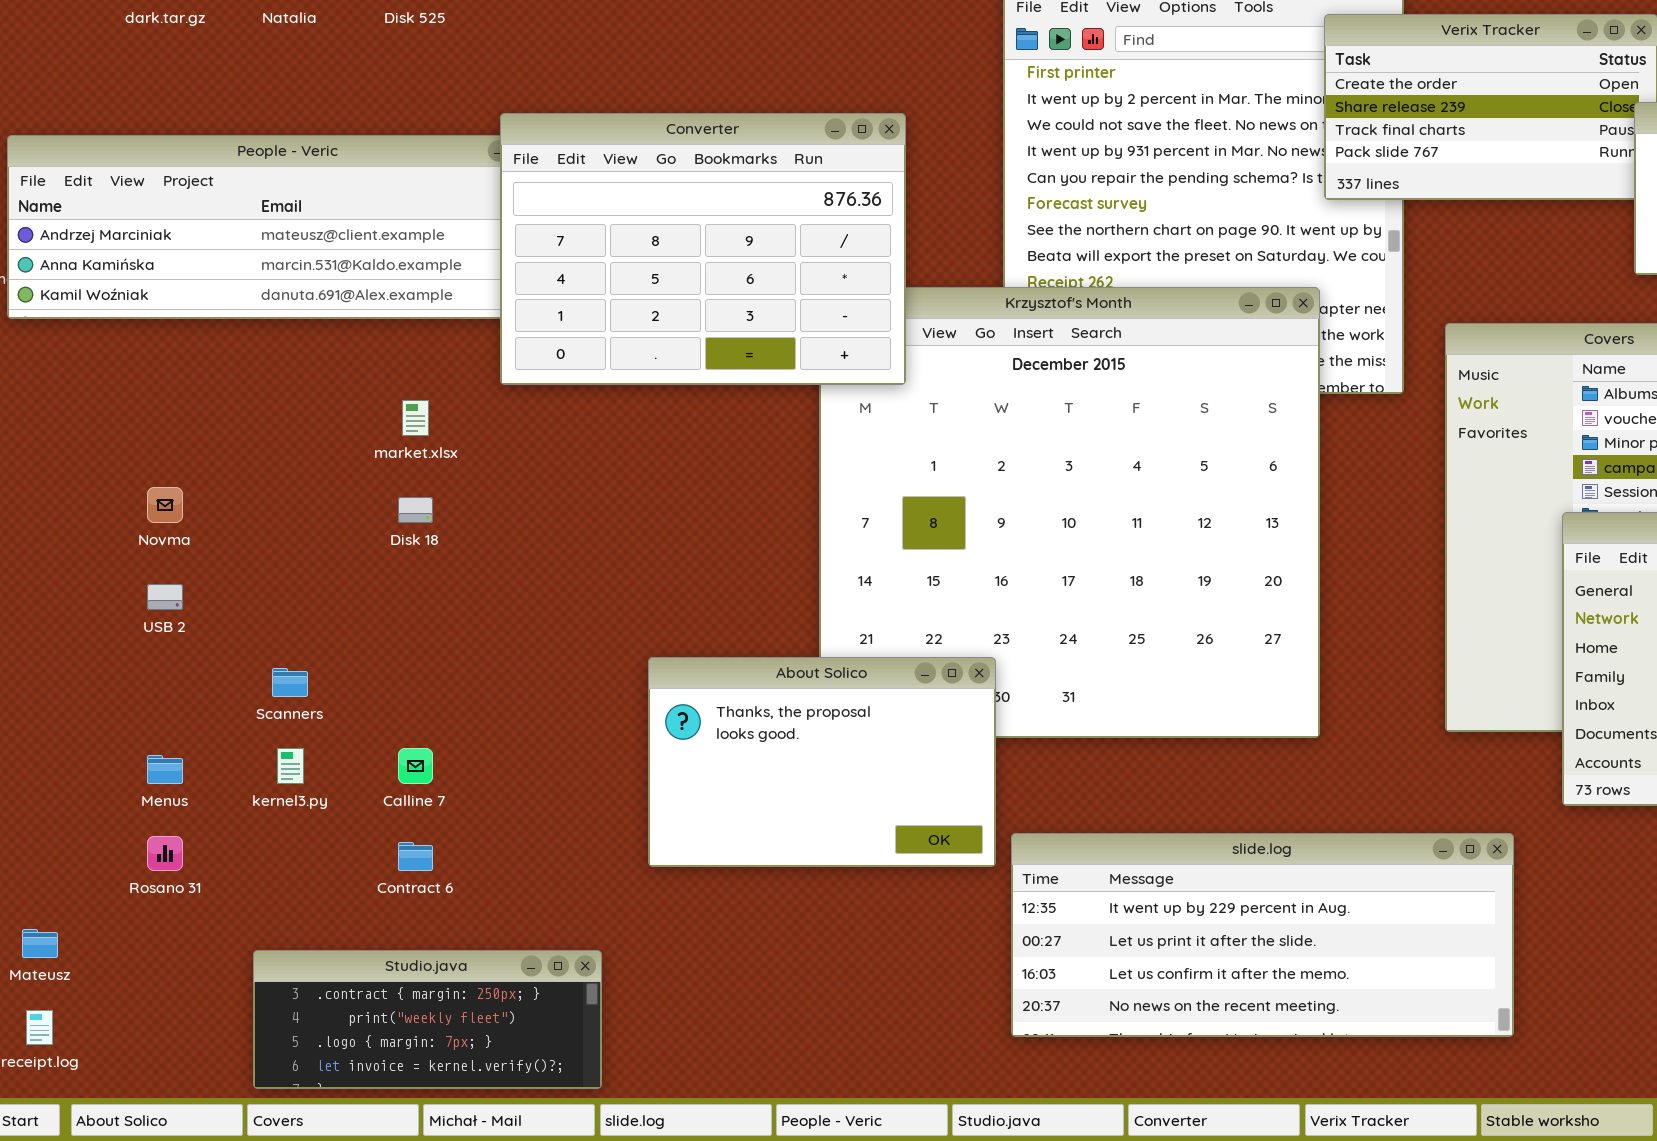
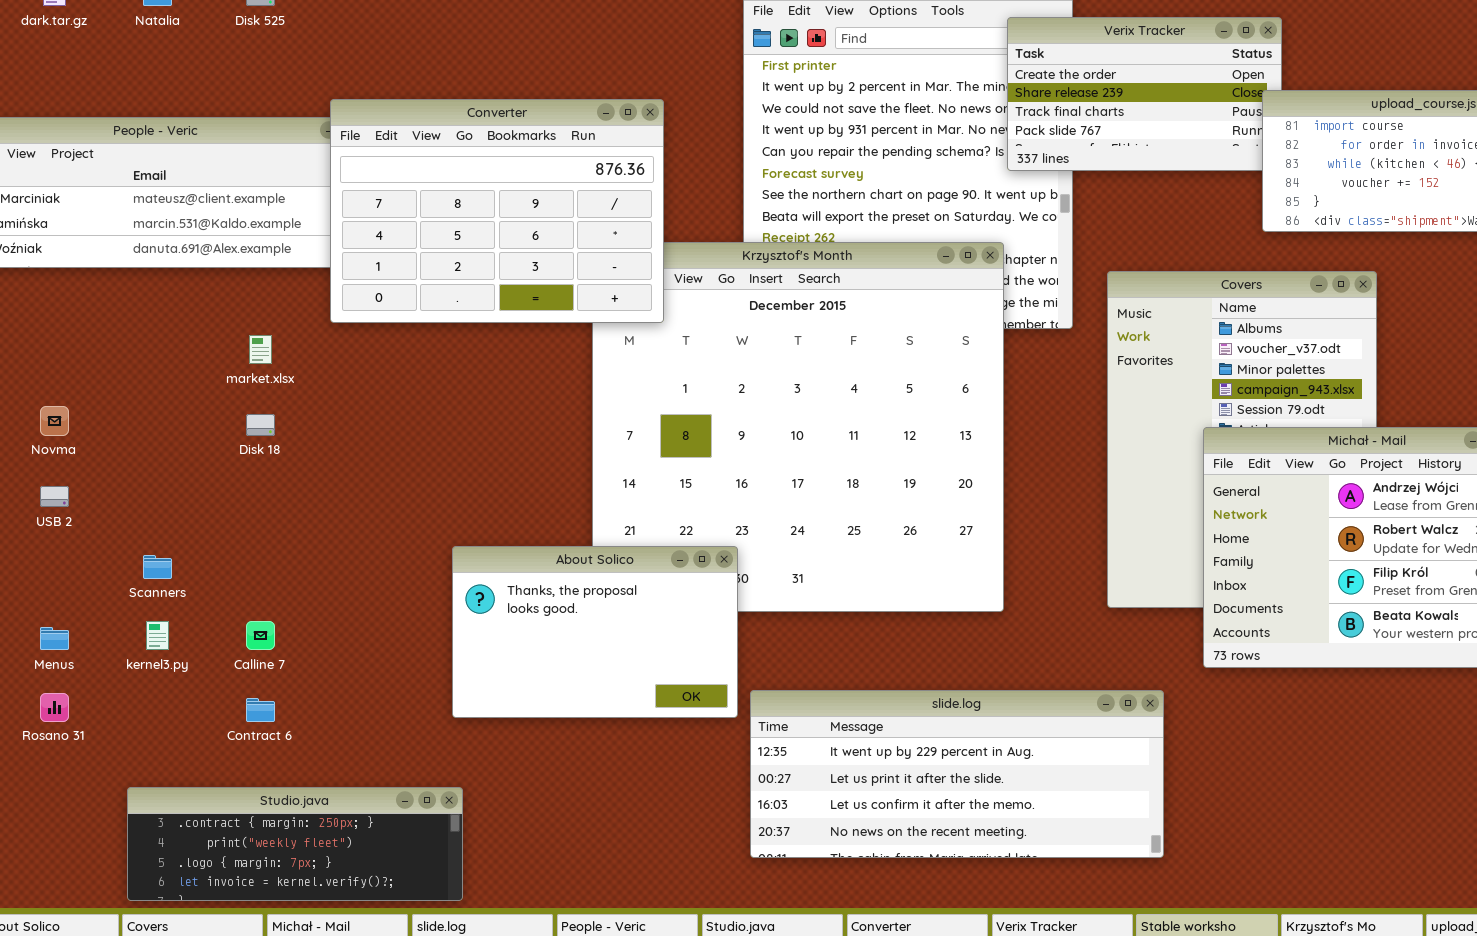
Studio.java: [253,950,602,1089] -> [127,787,463,901], resized

